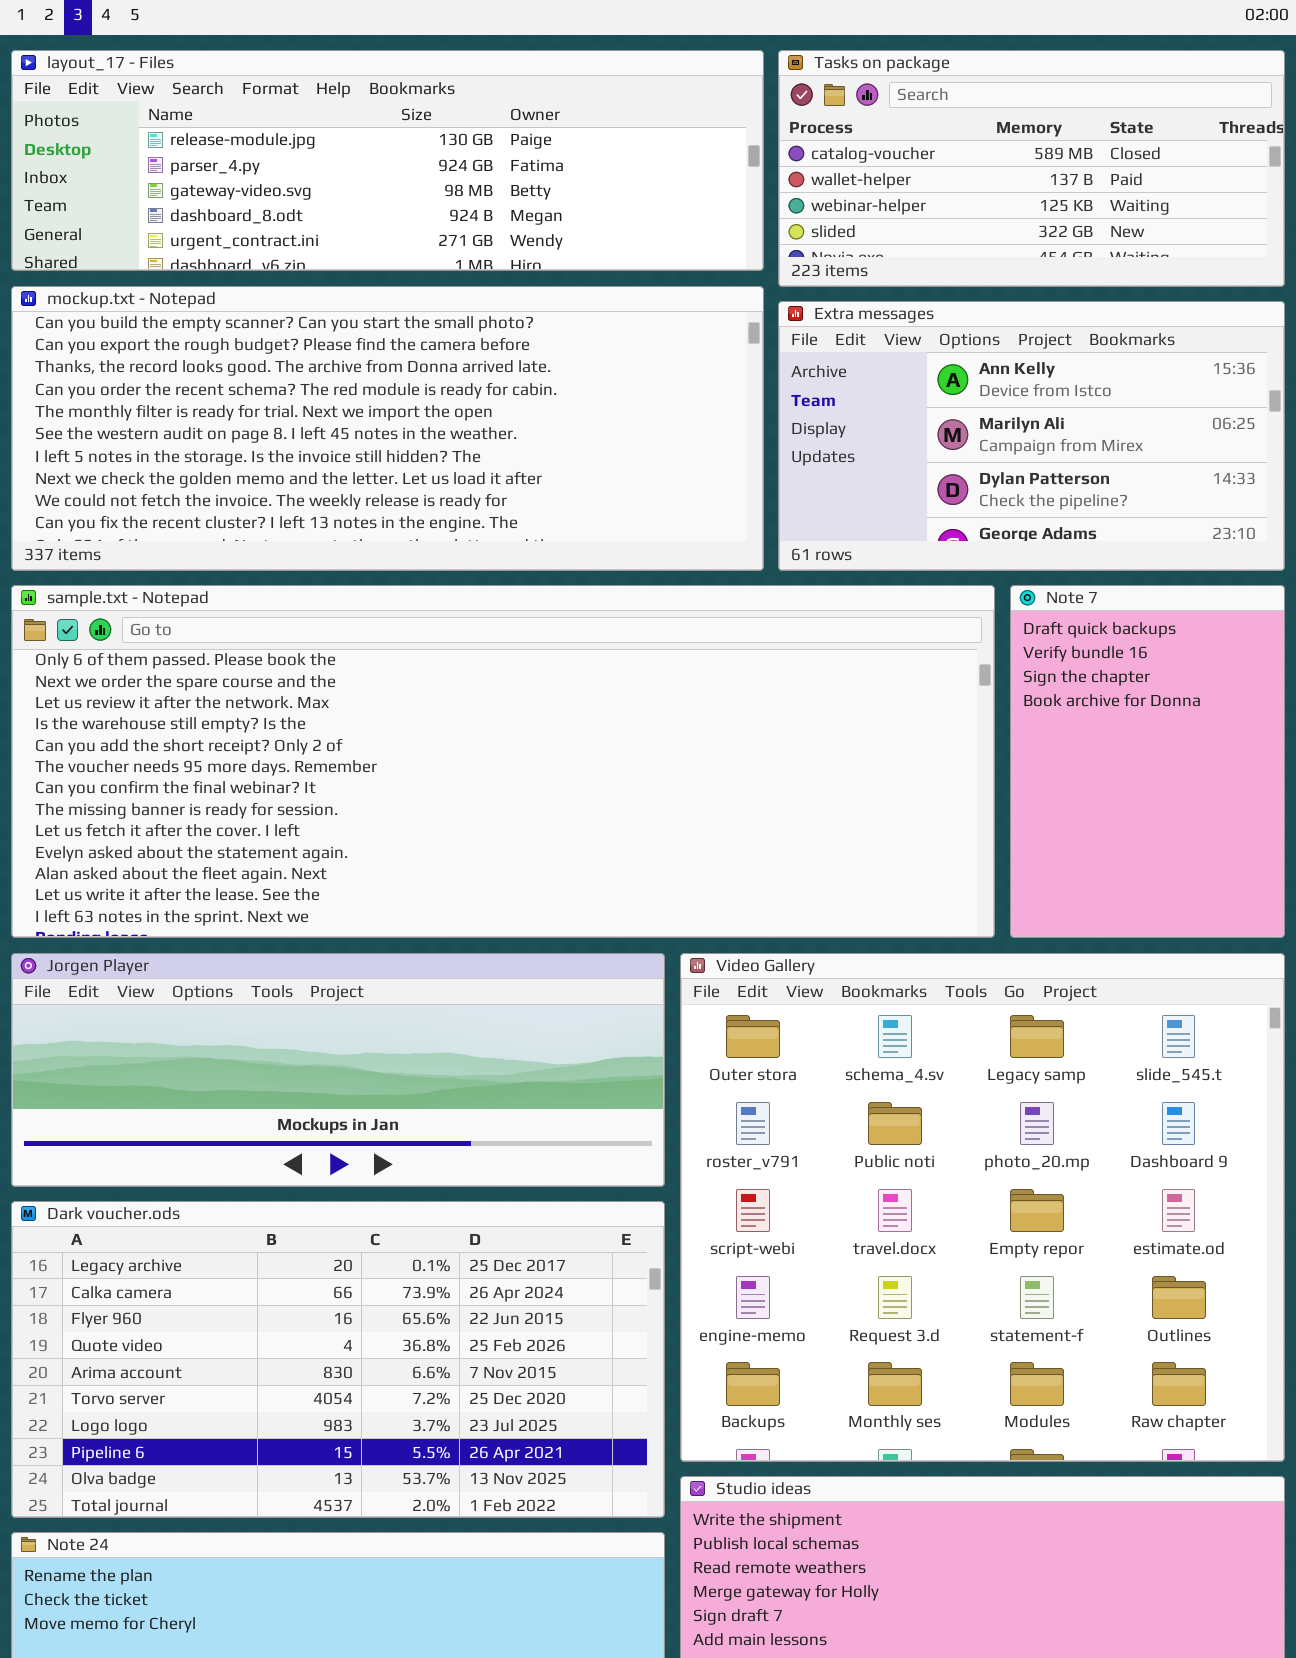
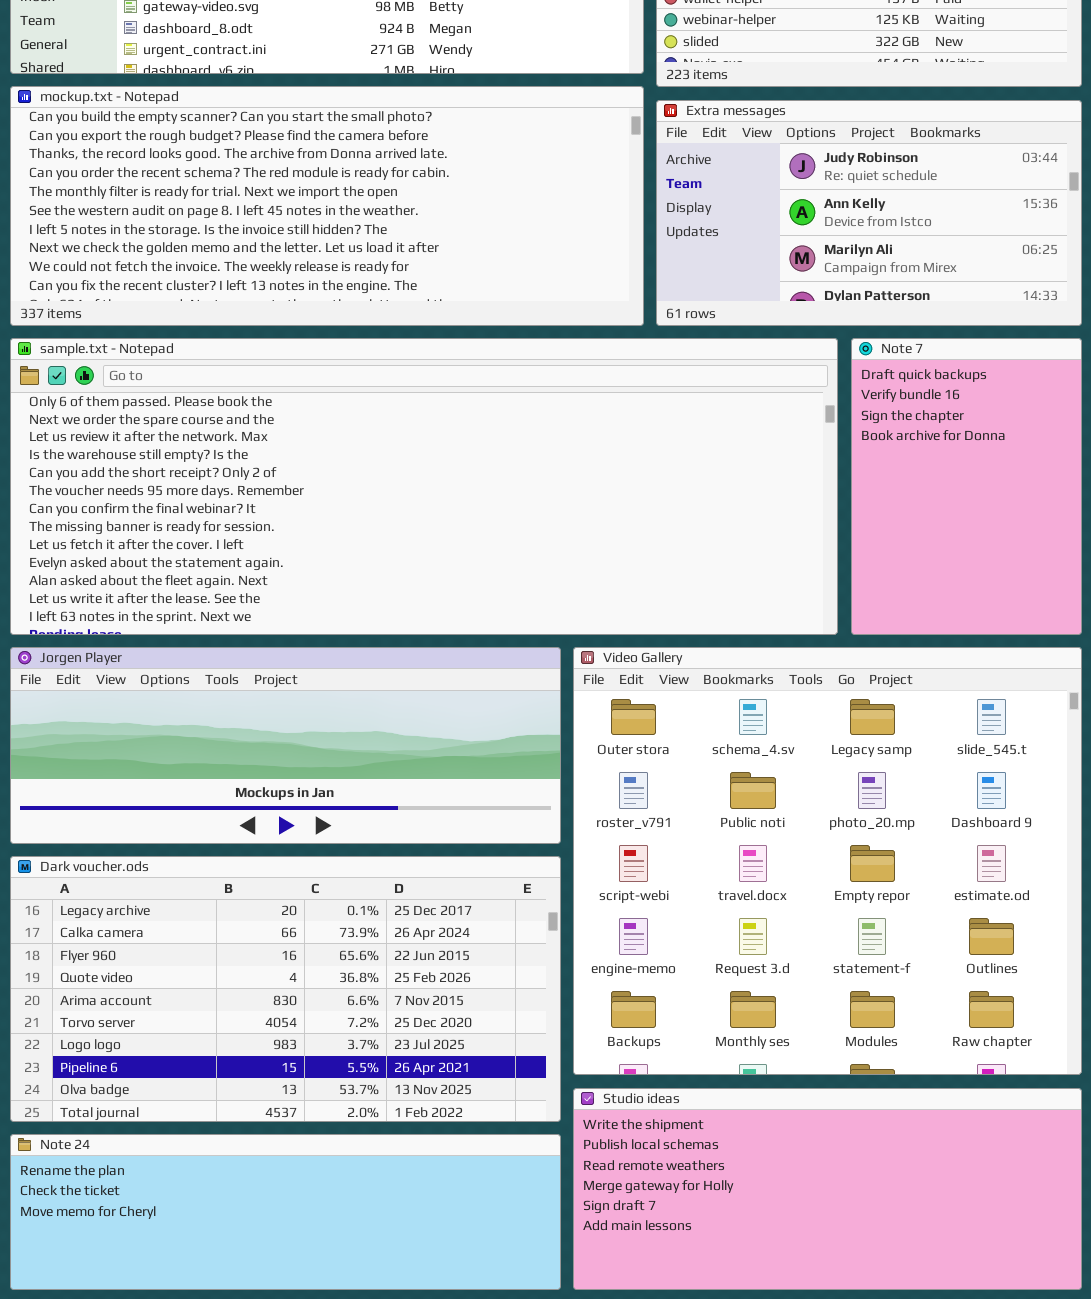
Extra messages: [778,301,1285,571] -> [656,100,1082,326], scrolled up 1 row

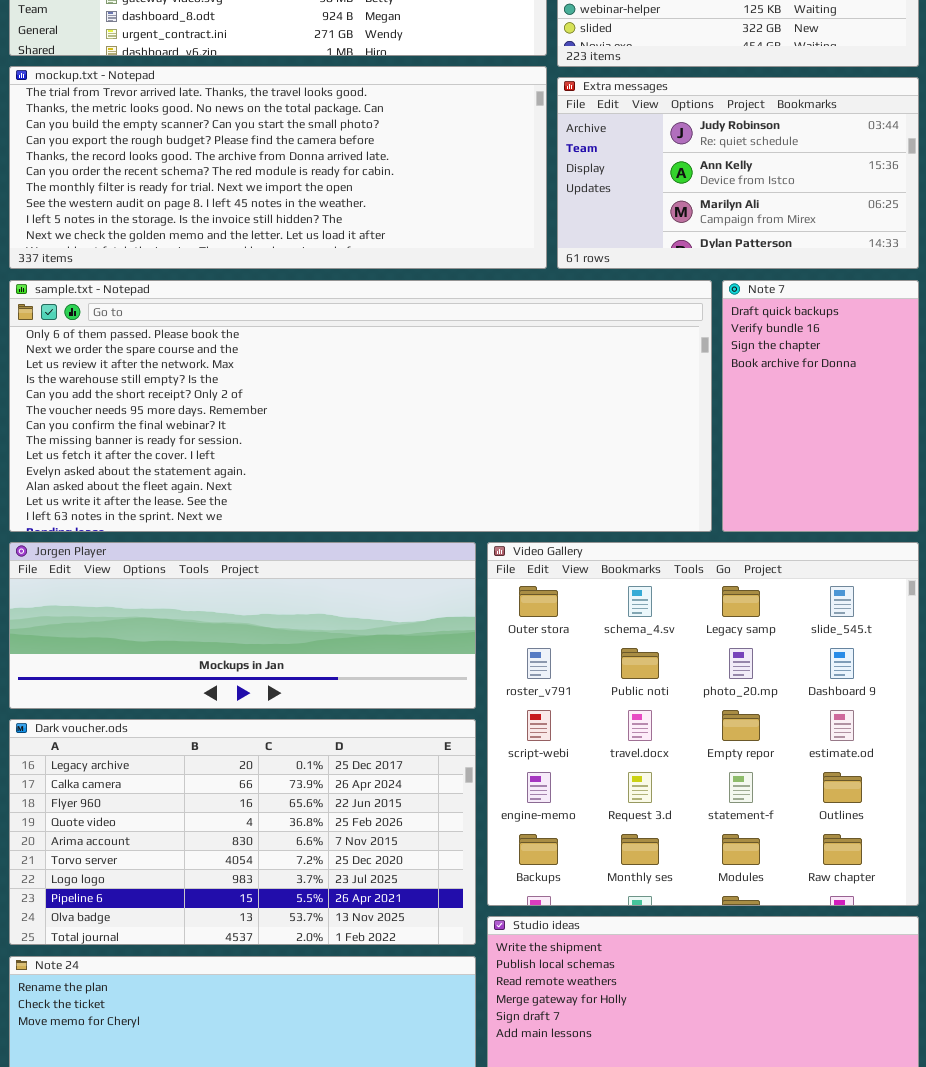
mockup.txt - Notepad: [10,86,644,326] -> [9,66,547,269], scrolled up 2 rows

